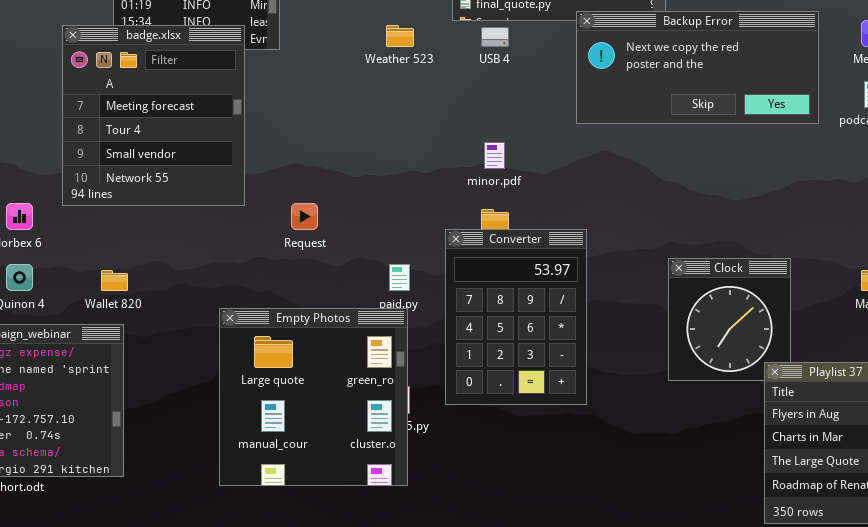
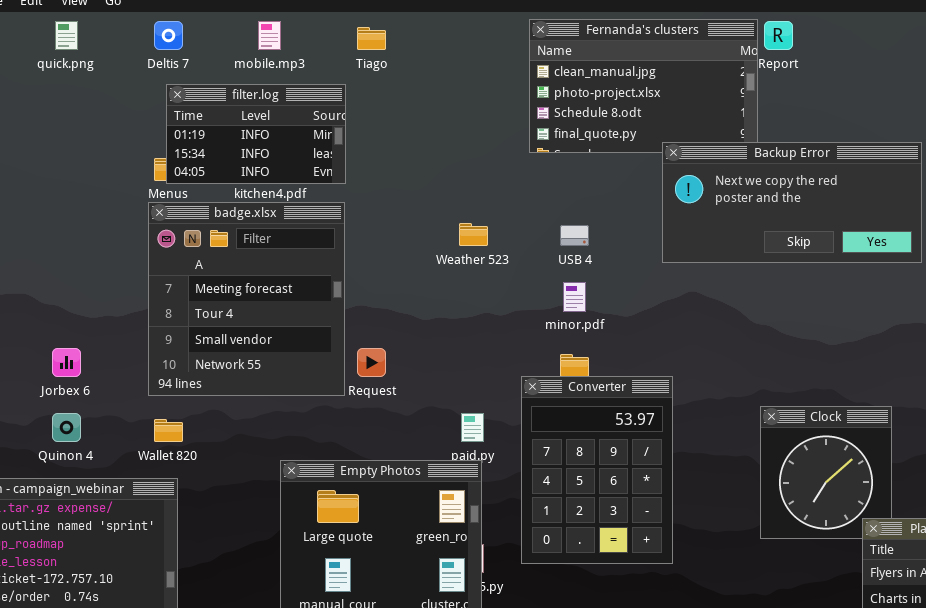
badge.xlsx: [62,25,245,206] -> [148,202,345,396], moved
Weather 523: [386,25,414,47] -> [459,223,488,246], moved
USB 4: [481,27,509,47] -> [560,225,589,246], moved

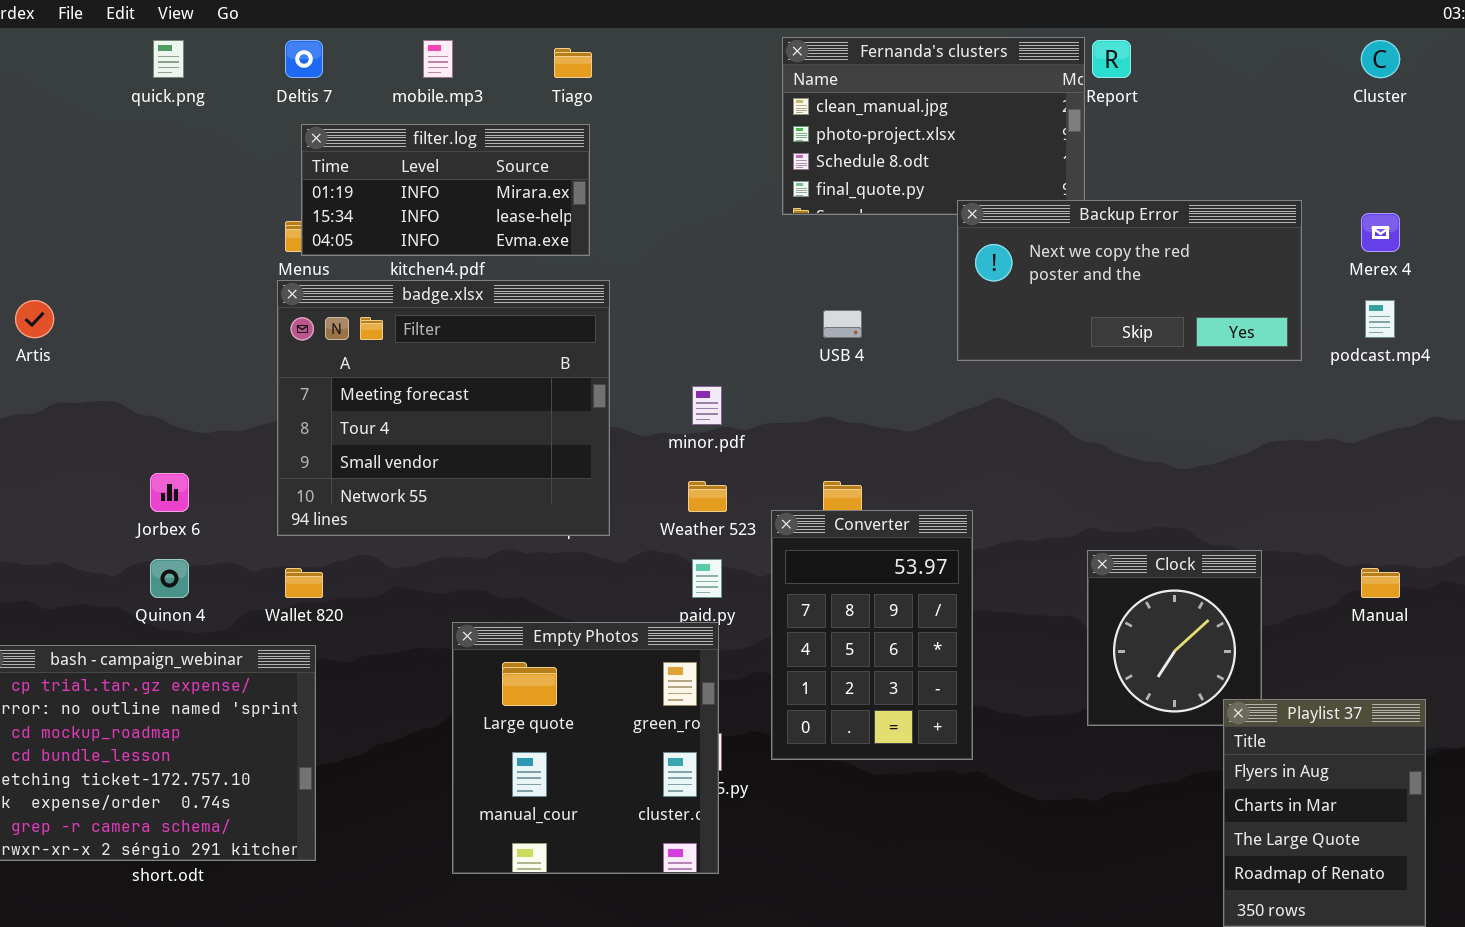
filter.log: [166,84,346,184] -> [301,124,590,256], resized
badge.xlsx: [148,202,345,396] -> [277,280,610,536], resized
Weather 523: [459,223,488,246] -> [688,481,727,512], moved
minor.pdf: [563,282,586,312] -> [692,386,722,425], moved

